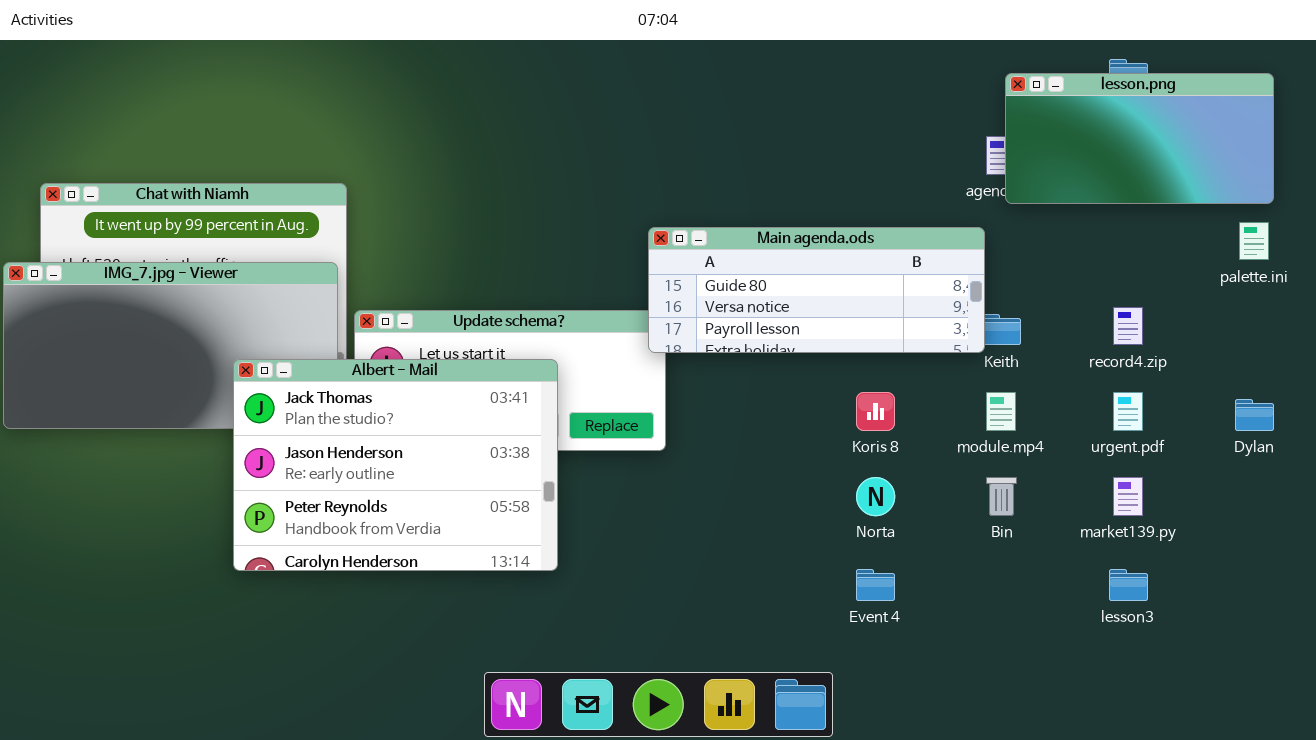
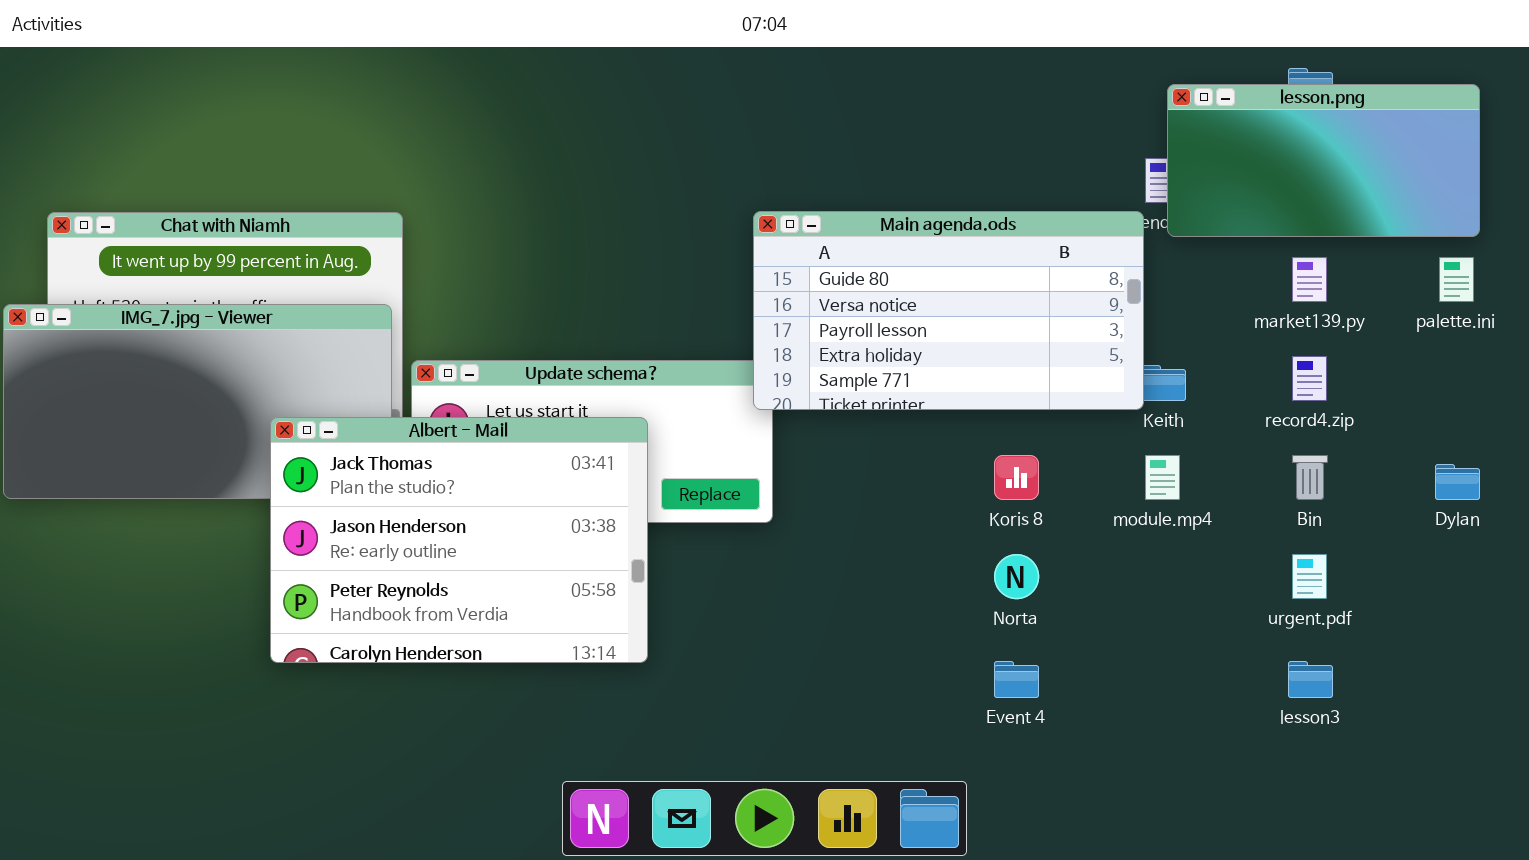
Main agenda.ods: [648,227,985,353] -> [753,211,1144,410], resized
urgent.pdf: [1113,392,1143,431] -> [1292,554,1327,599], moved
Bin: [986,477,1017,516] -> [1292,455,1328,500], moved
market139.py: [1113,477,1143,516] -> [1292,257,1327,302], moved

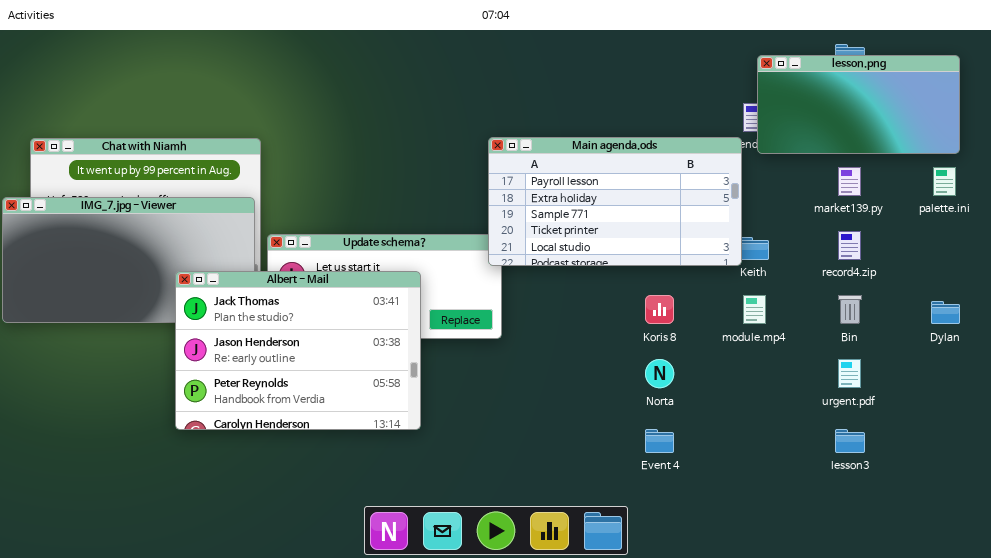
Main agenda.ods: [753,211,1144,410] -> [488,137,742,266], scrolled down 2 rows

